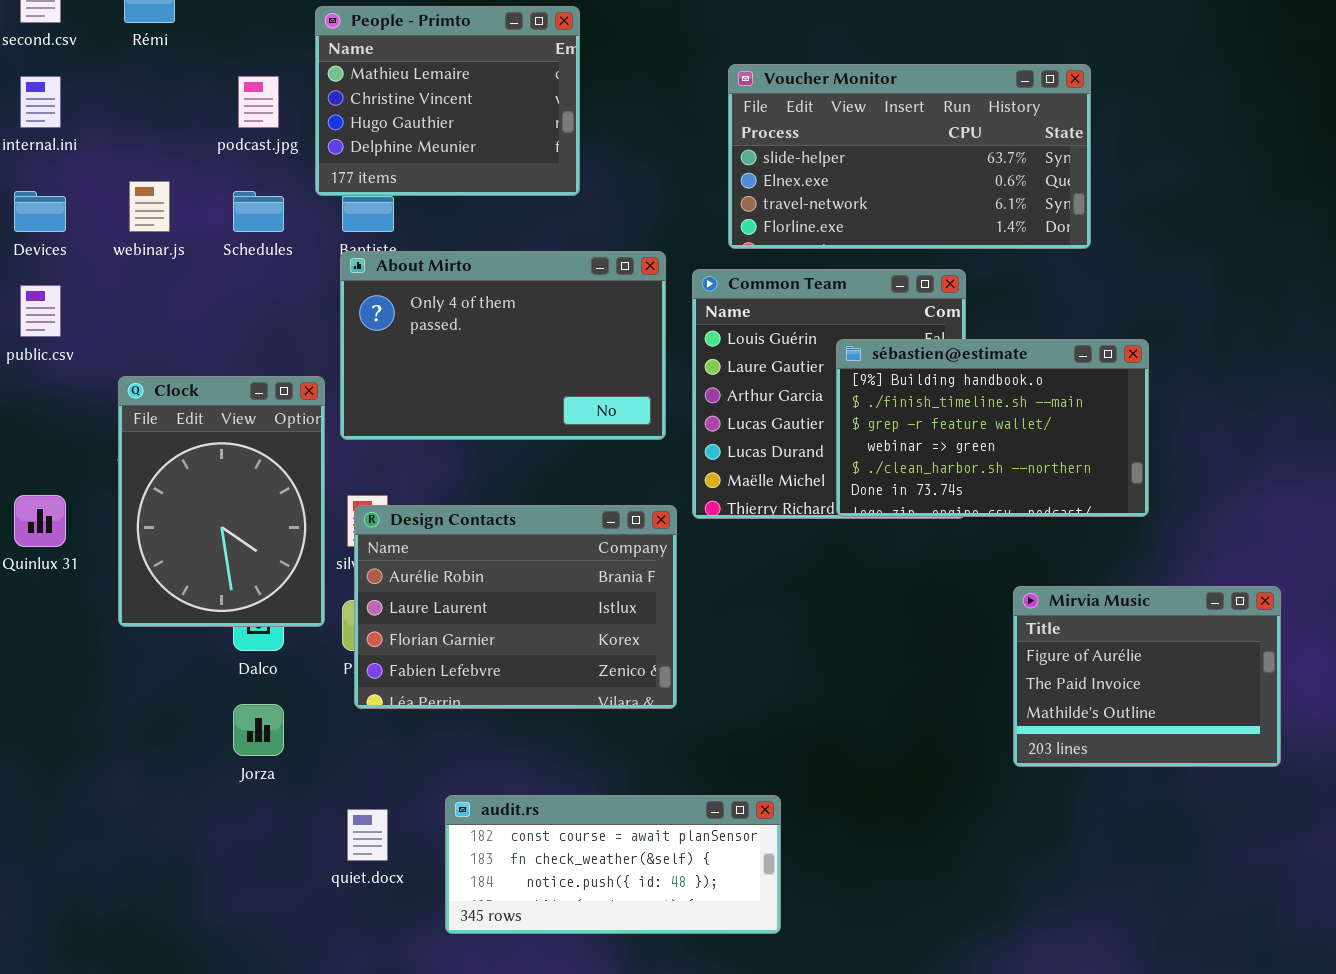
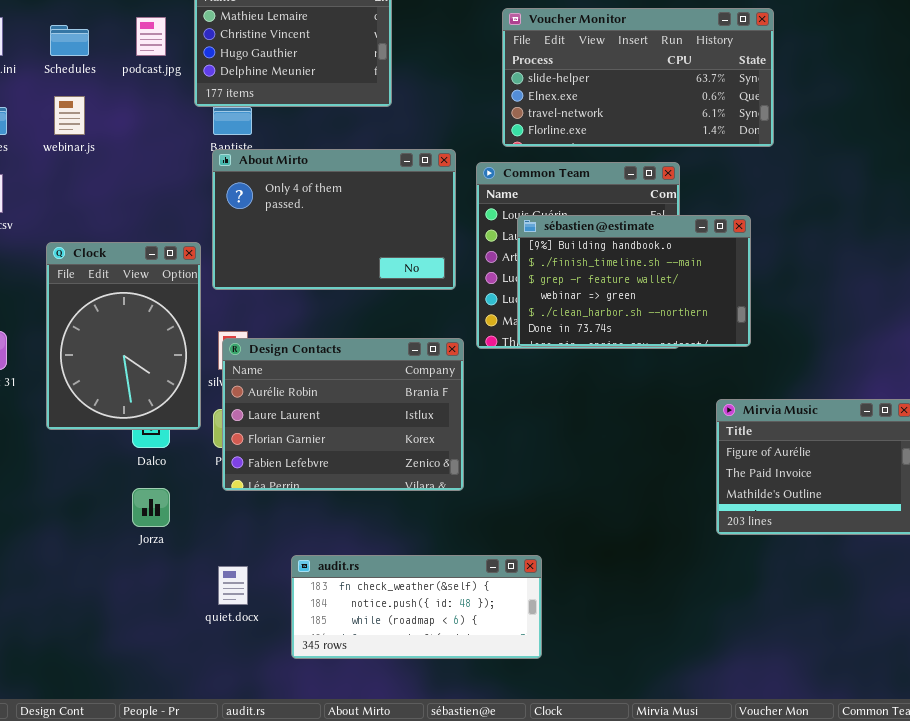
Schedules: [233,191,284,232] -> [50,25,89,56], moved
sébastien@estimate: [836,339,1149,517] -> [517,215,751,347], moved
audit.rs: [445,795,781,934] -> [291,555,542,659], scrolled down 1 row

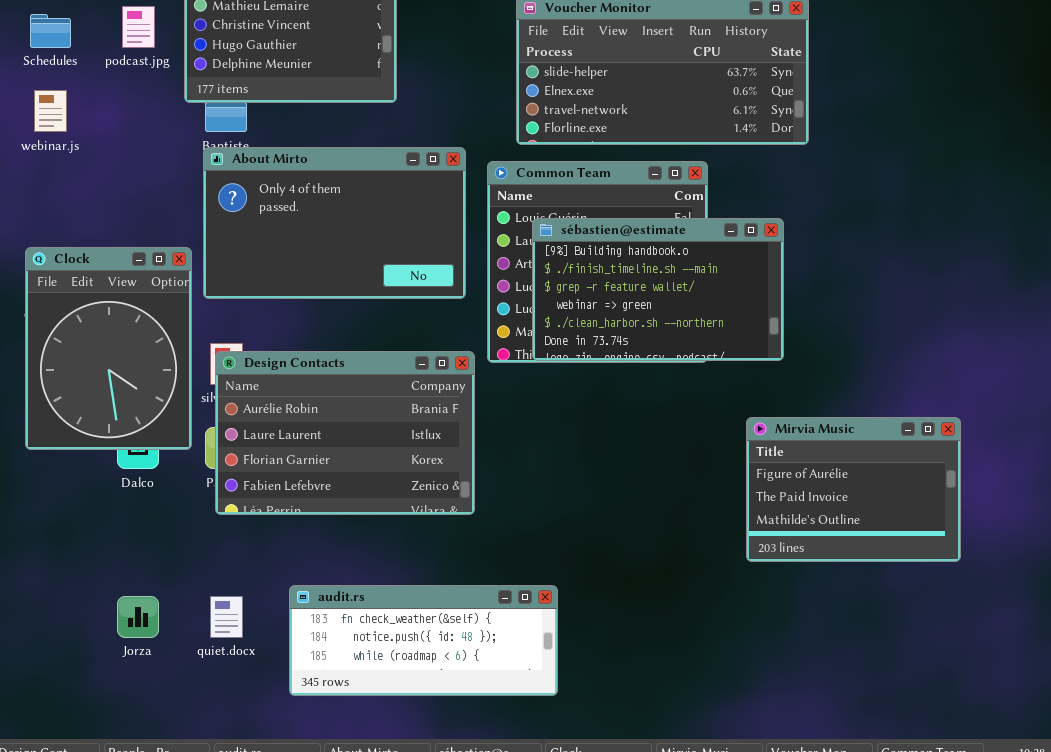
Jorza: [132,488,170,527] -> [117,596,159,638], moved

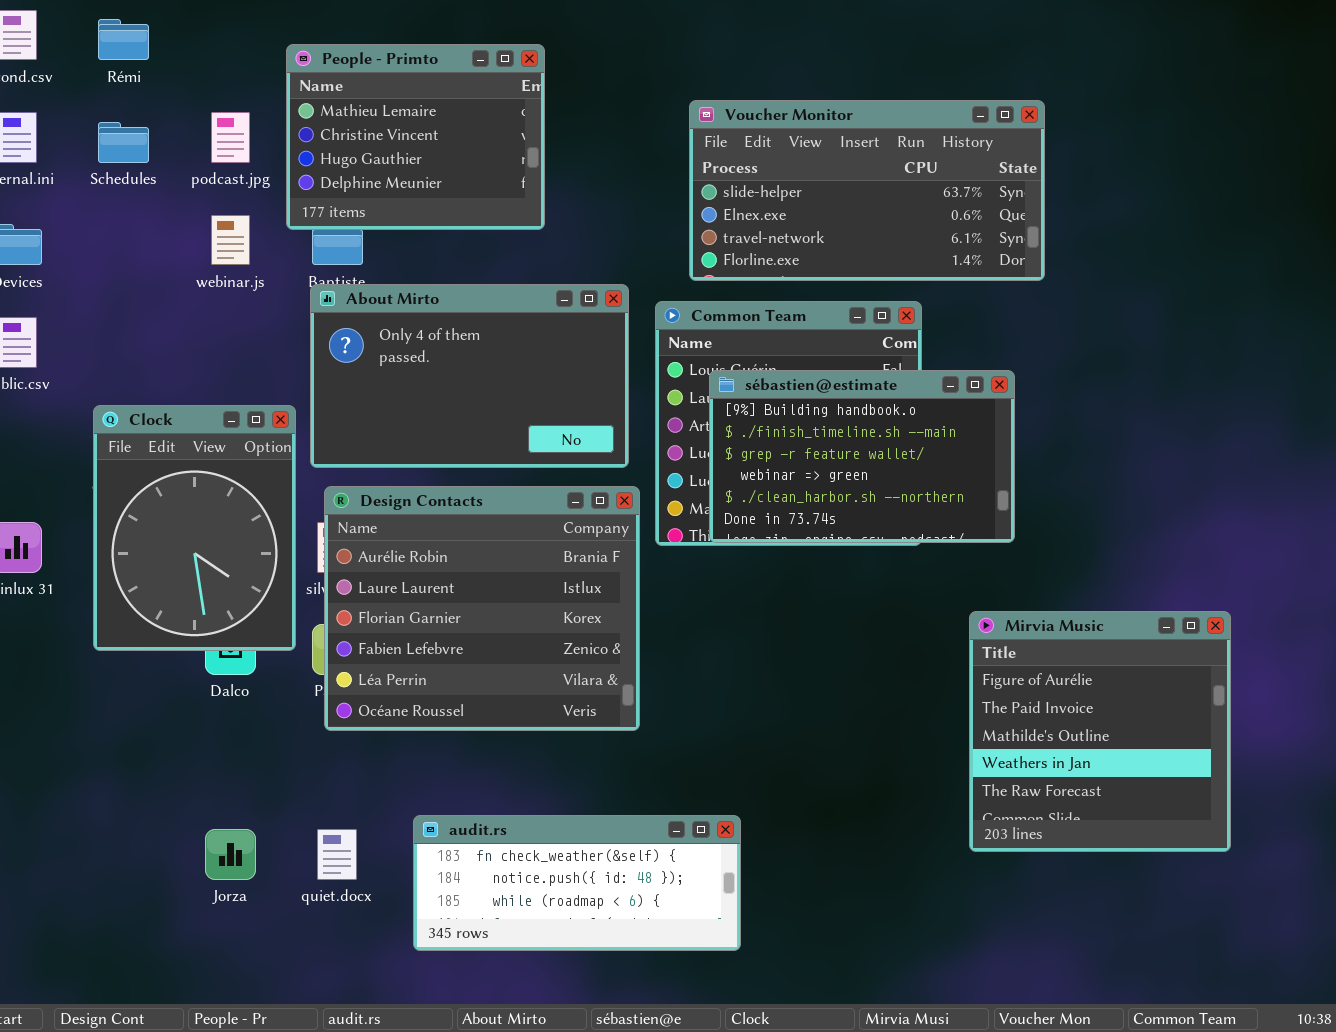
webinar.js: [34,90,67,132] -> [211,215,250,265], moved
Design Contacts: [215,351,475,515] -> [324,486,640,731], resized
Mirvia Music: [746,417,961,562] -> [969,611,1231,852], resized

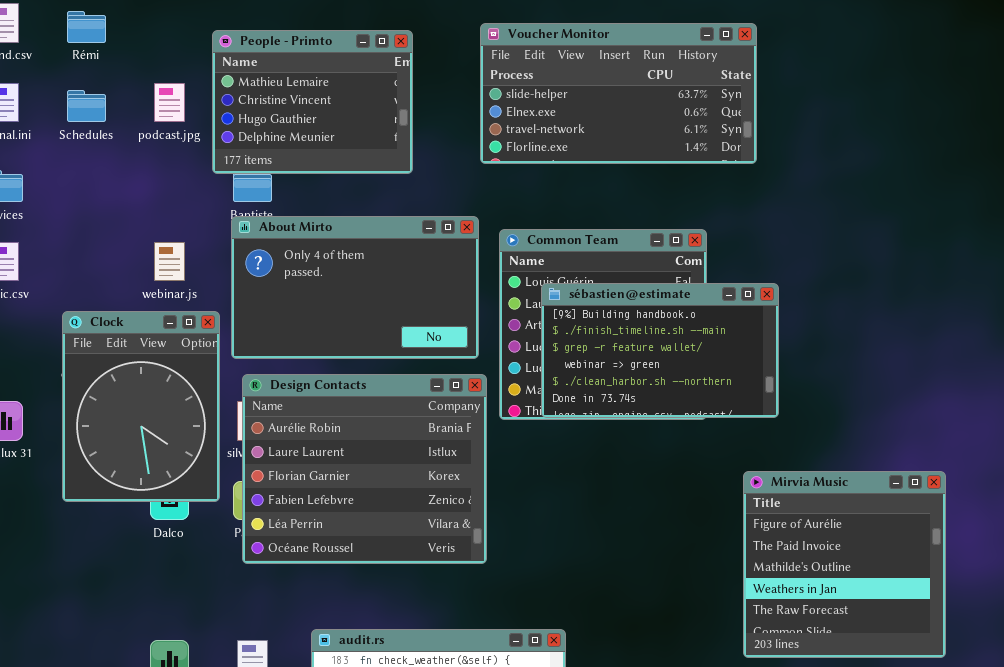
Voucher Monitor: [689,100,1045,281] -> [480,23,757,164], moved
webinar.js: [211,215,250,265] -> [154,242,185,281], moved

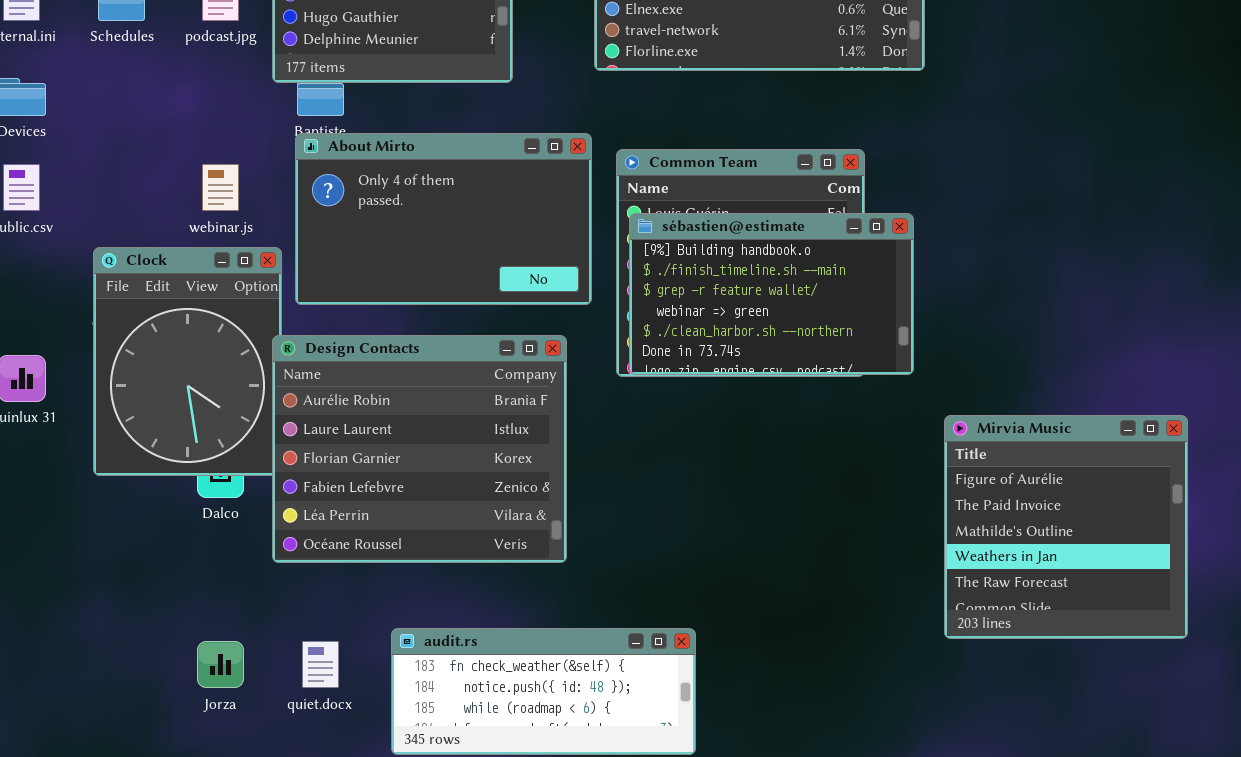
sébastien@estimate: [541,283,779,418] -> [629,213,914,375], moved
Design Contacts: [242,374,487,564] -> [272,335,567,563], moved
Mirvia Music: [743,471,946,658] -> [944,415,1188,639], moved

